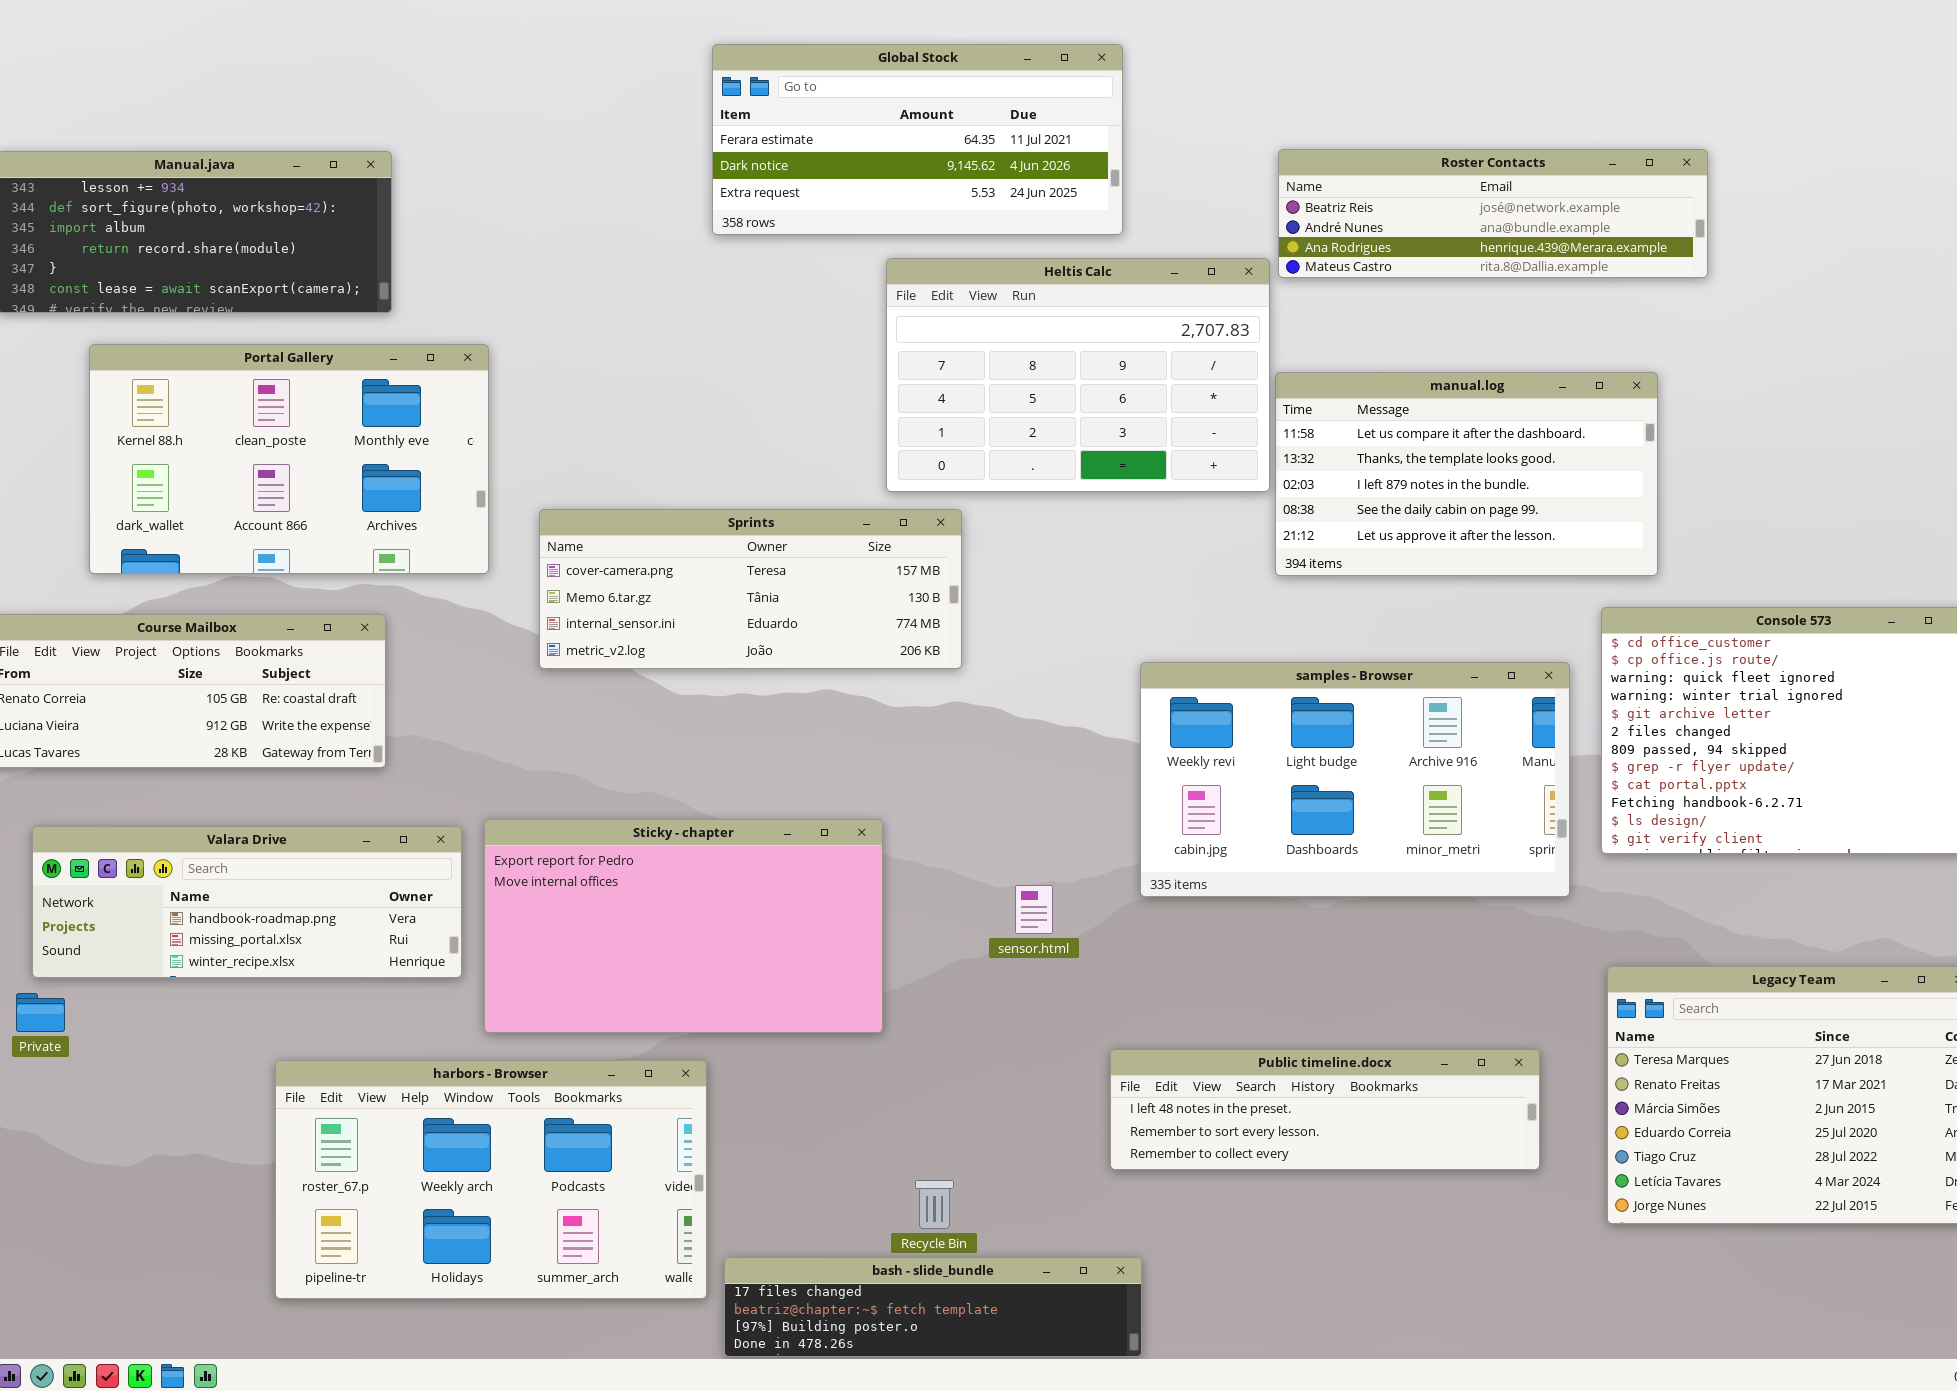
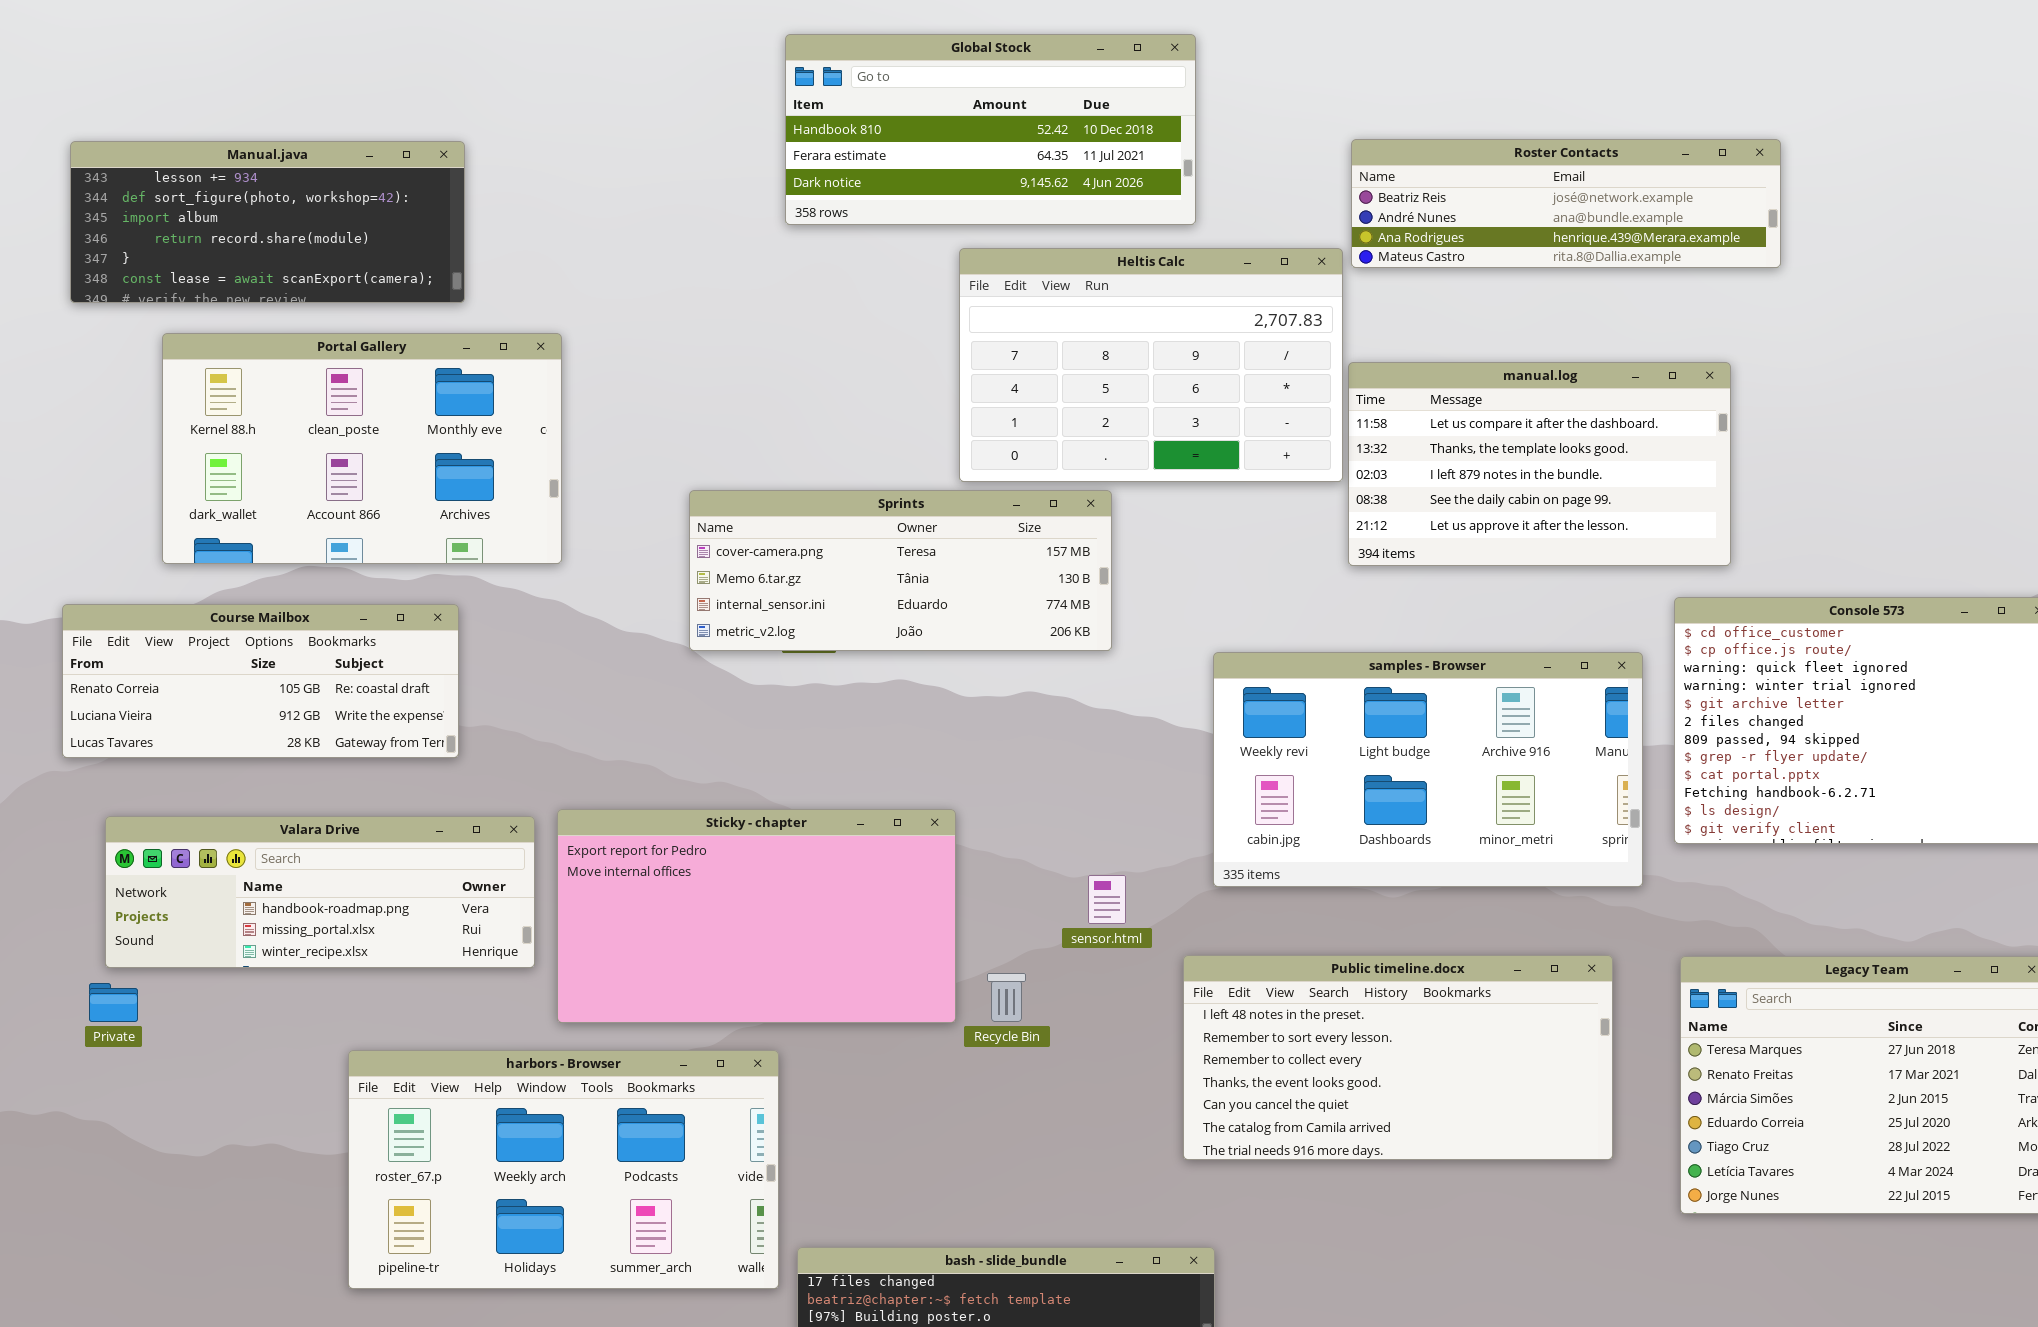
Global Stock: [712,44,1123,235] -> [785,34,1196,225], scrolled up 1 row
Sprints: [539,509,962,669] -> [689,490,1112,651], moved
Public timeline.docx: [1110,1049,1540,1170] -> [1183,955,1613,1160], resized
Recycle Bin: [915,1180,954,1229] -> [987,973,1026,1022], moved

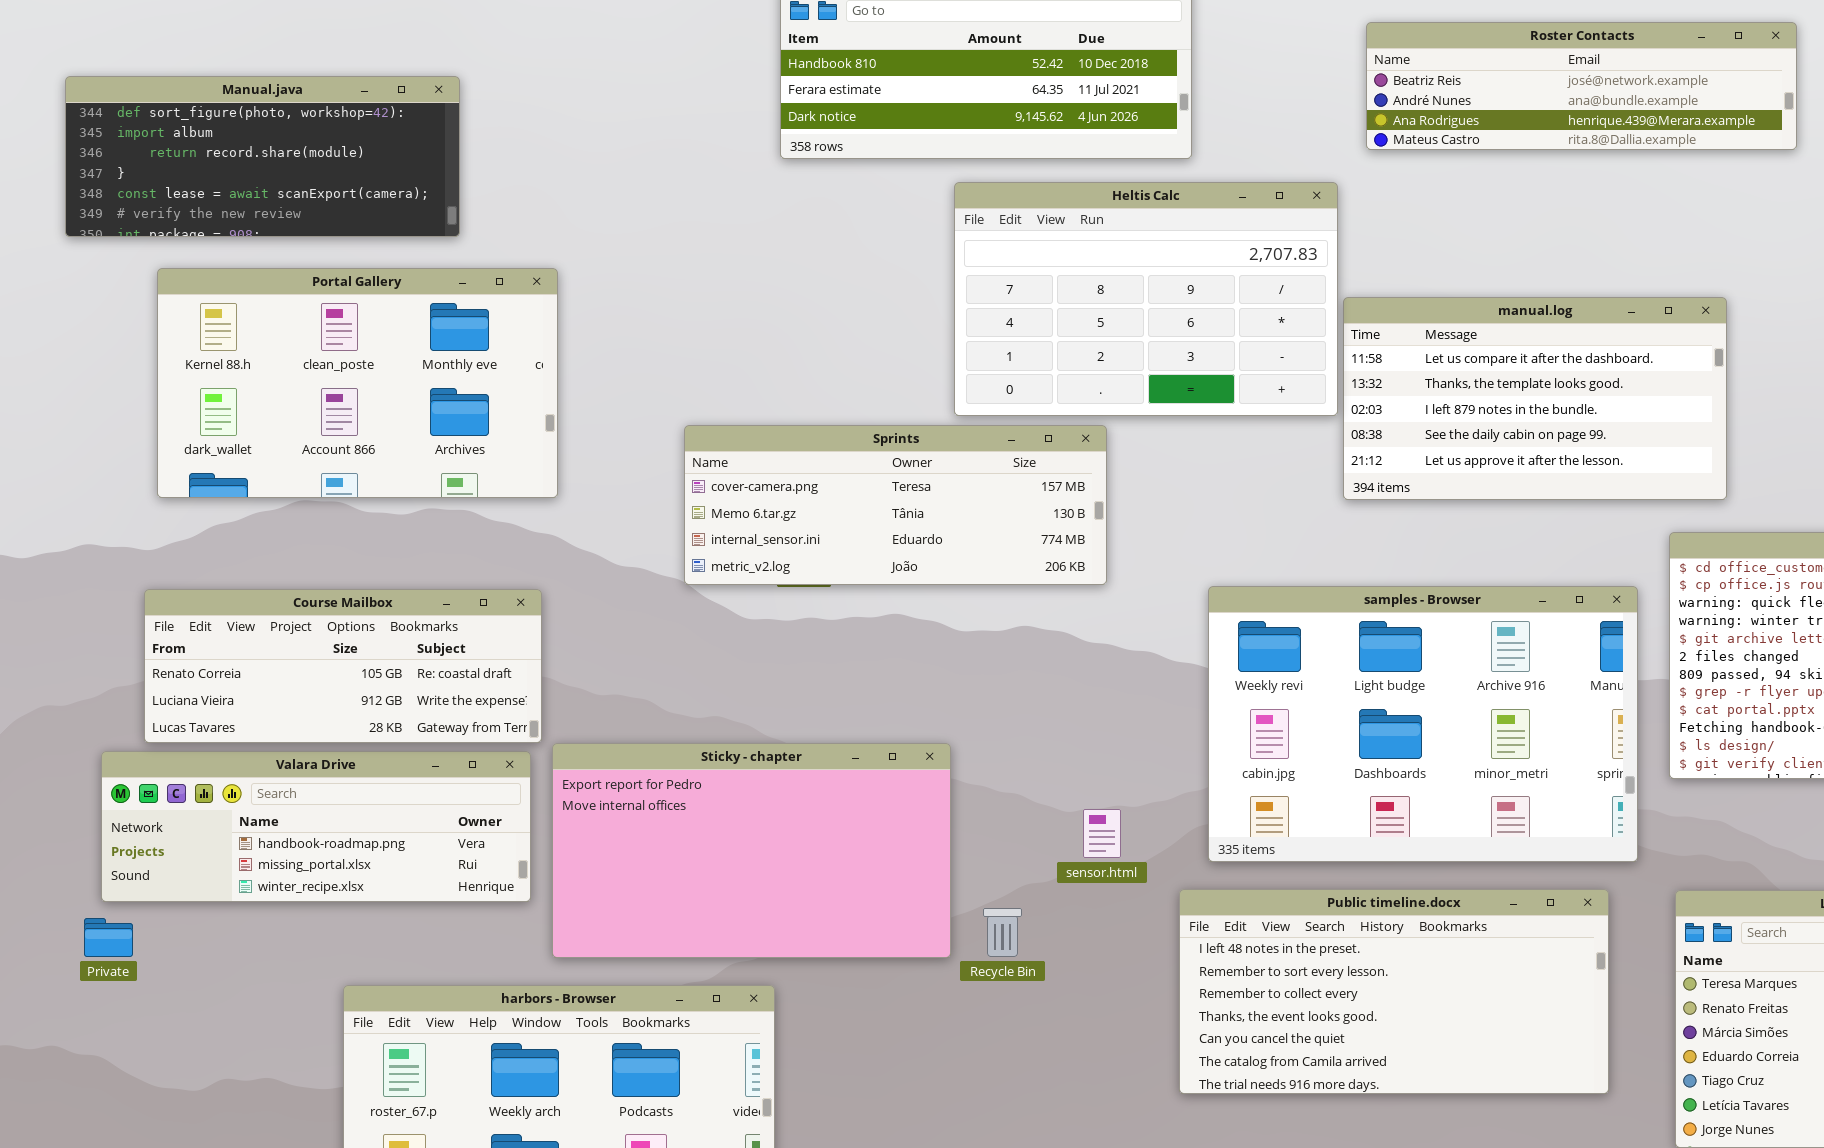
Roster Contacts: [1351,139,1781,268] -> [1366,22,1797,150], moved
Manual.java: [70,141,465,303] -> [65,76,460,237], scrolled down 1 row
Course Mailbox: [62,604,459,758] -> [144,589,542,743], moved
samples - Browser: [1213,652,1643,887] -> [1208,586,1638,862], resized

